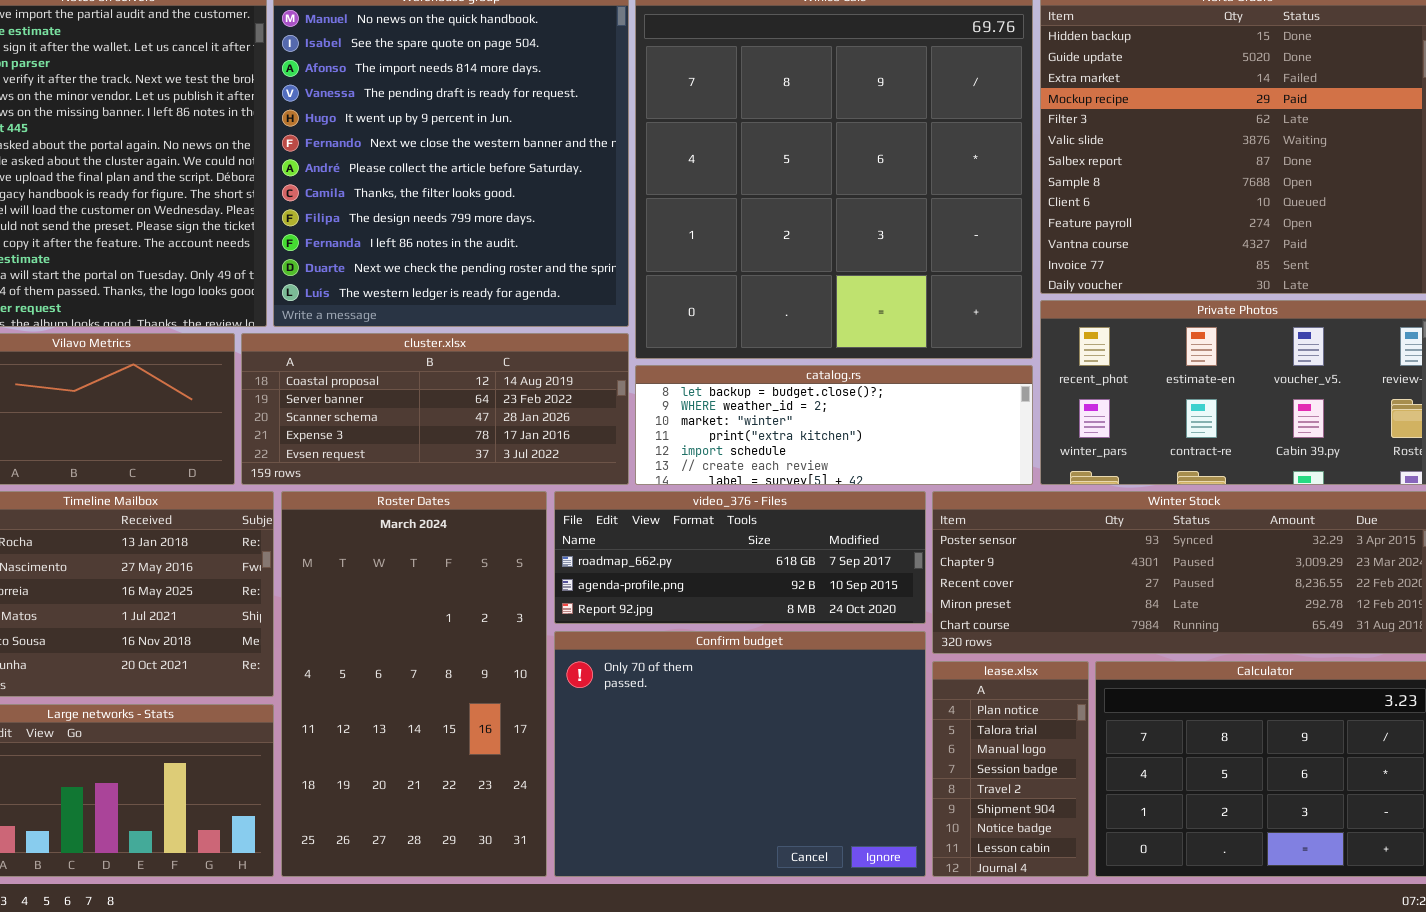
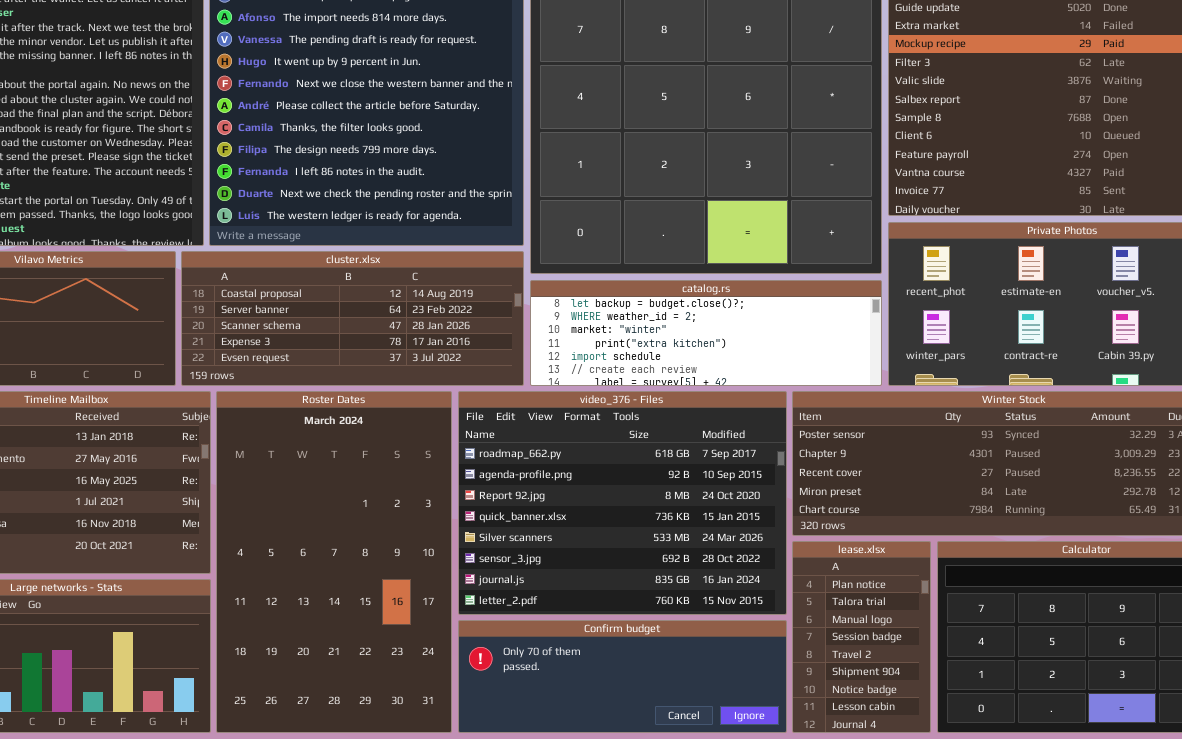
video_376 - Files: [554,491,926,624] -> [458,391,787,615], resized
Confirm budget: [554,631,926,877] -> [458,620,787,733], resized

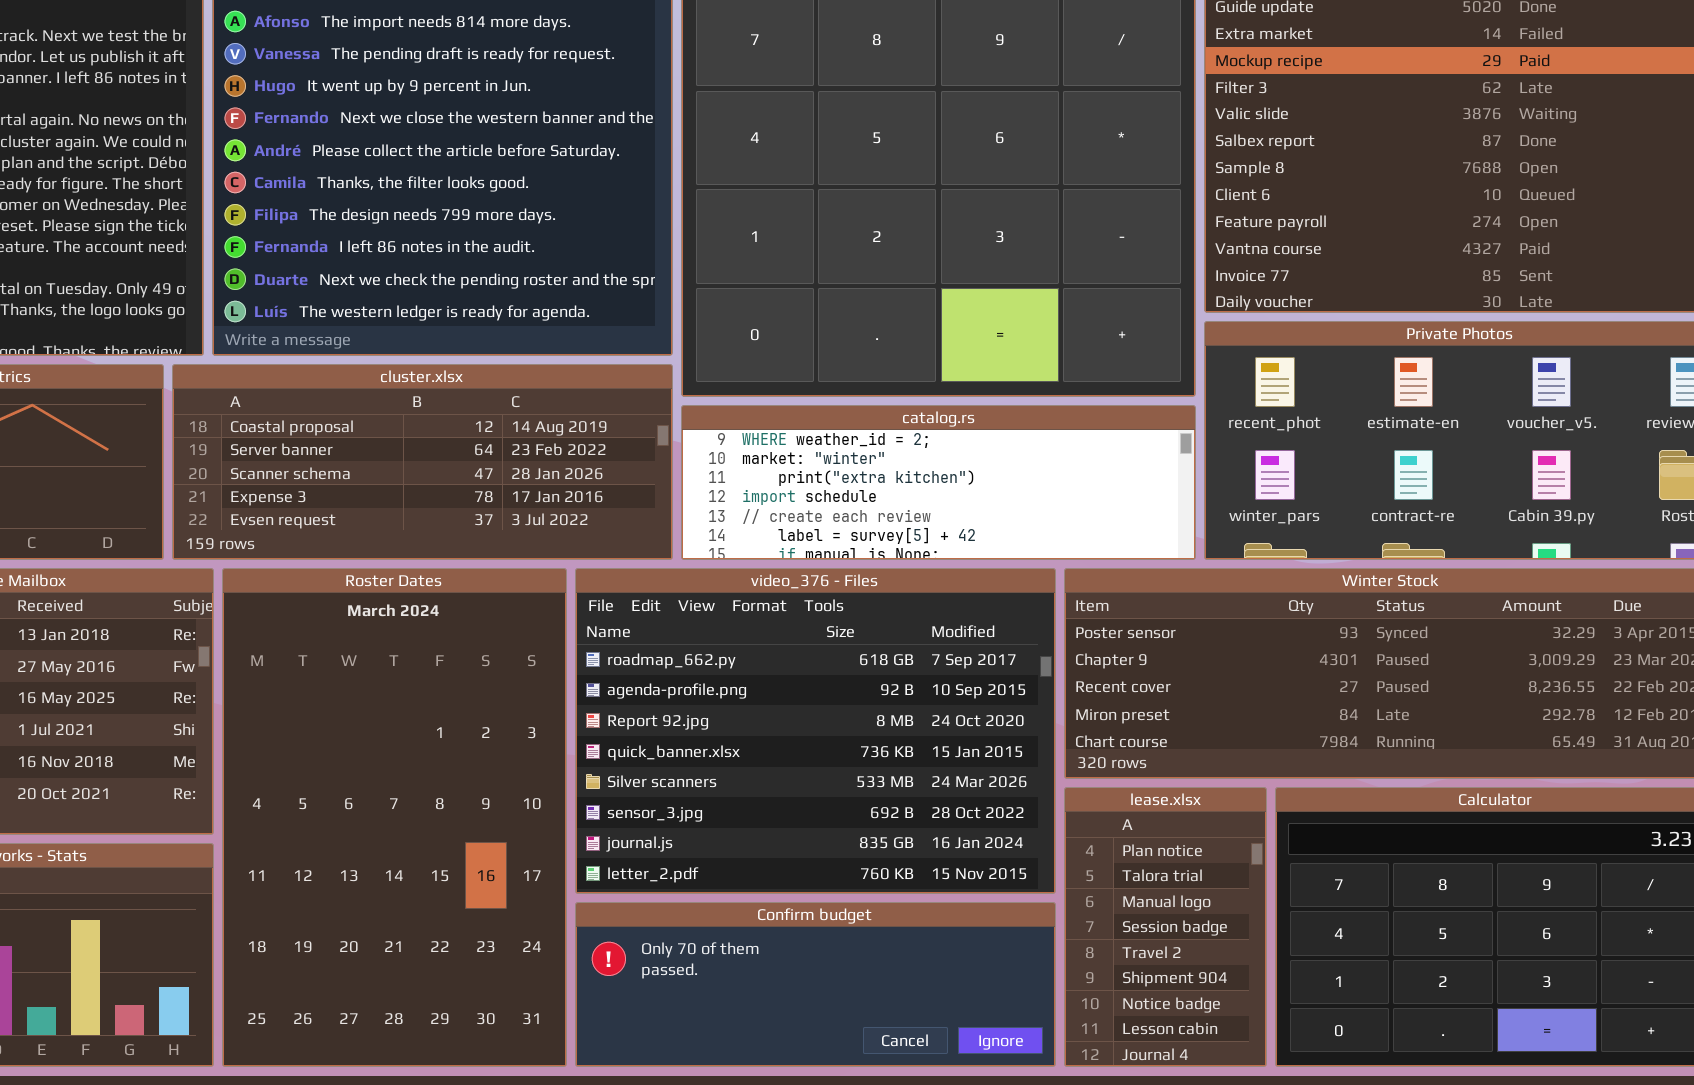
catalog.rs: [530,280,882,386] -> [681,405,1196,560], scrolled down 1 row

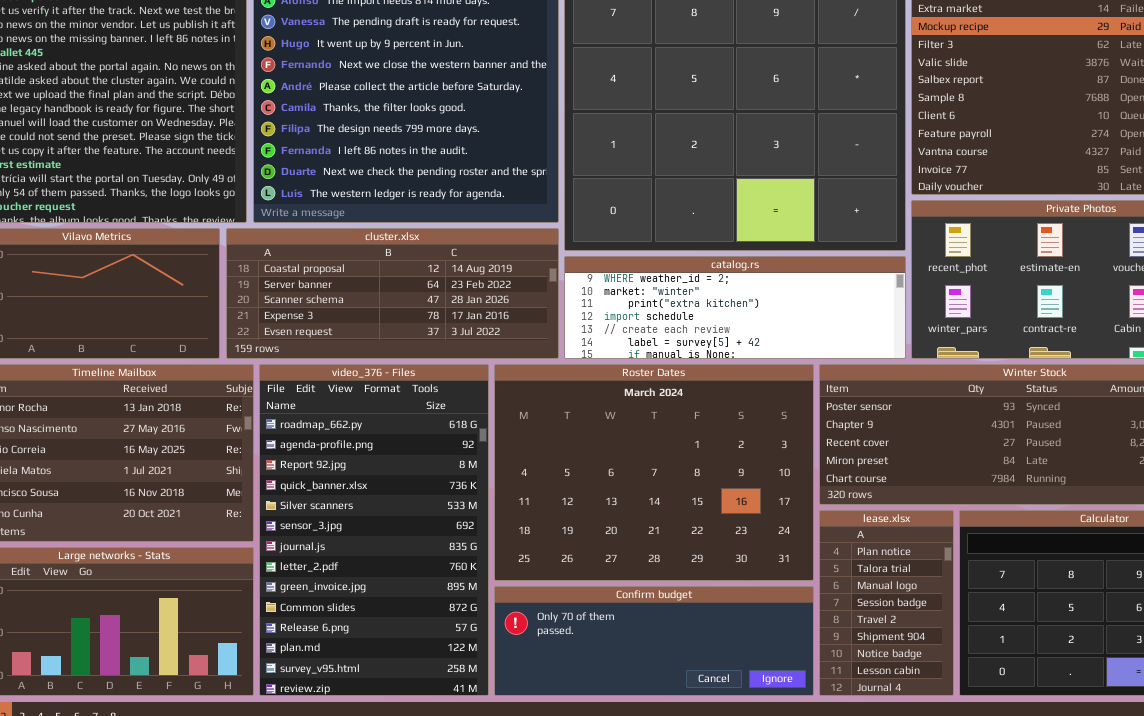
Roster Dates: [222,568,567,1067] -> [494,364,814,581], moved, resized
video_376 - Files: [575,568,1056,894] -> [259,364,489,696], moved, resized

